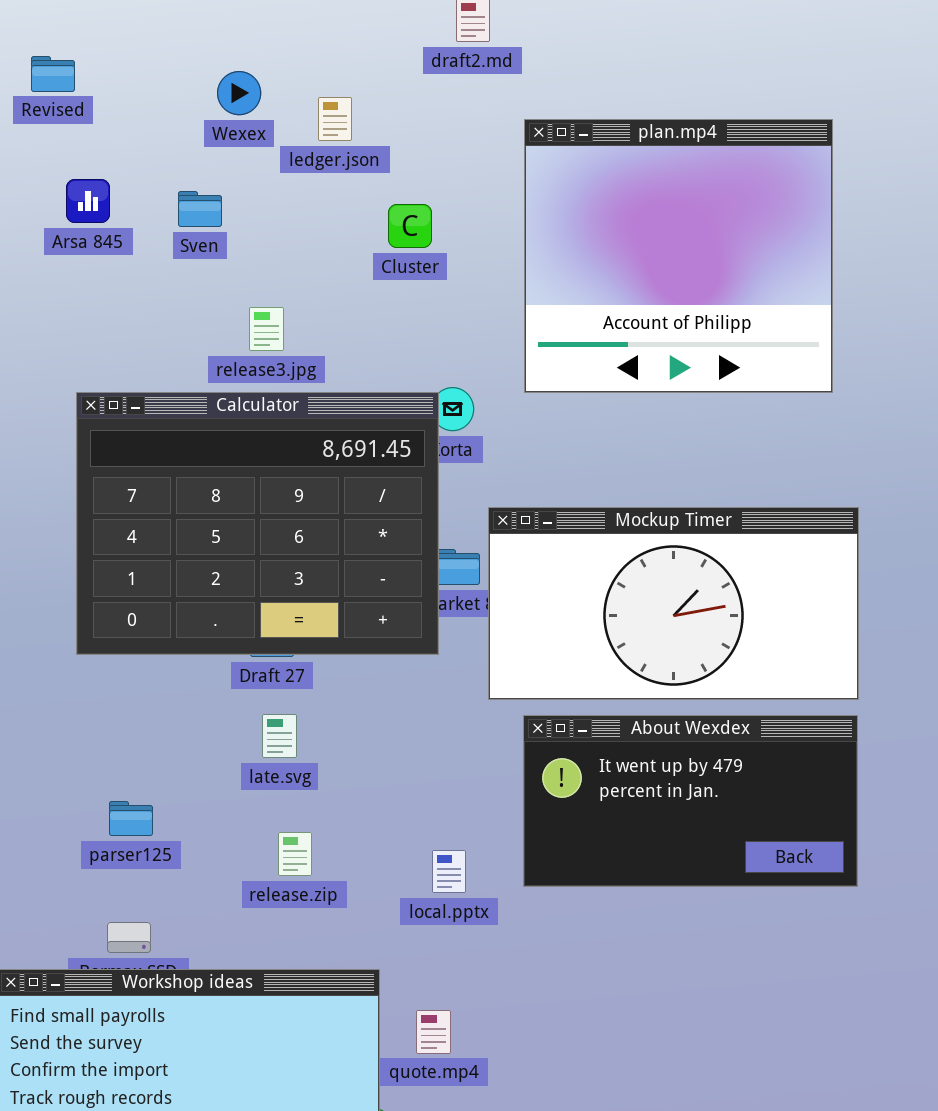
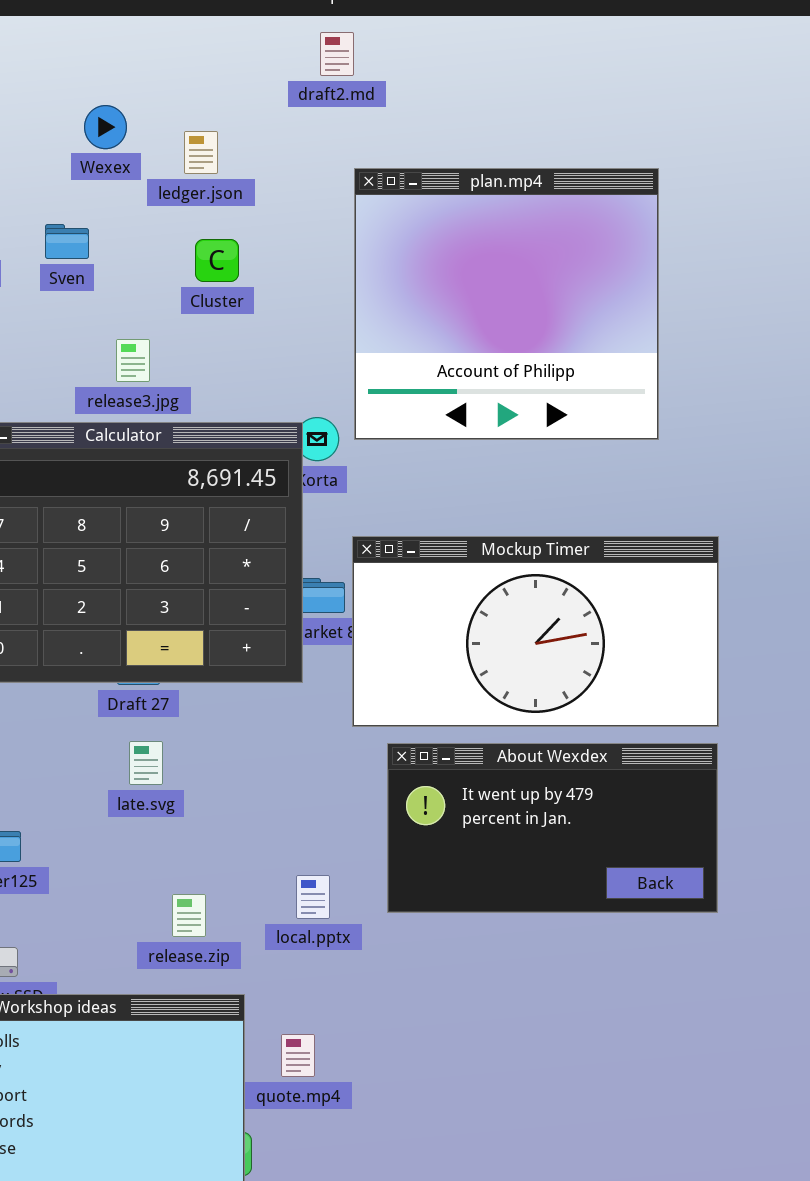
plan.mp4: [524,119,833,393] -> [354,168,659,440], moved
Cluster: [388,204,432,248] -> [195,239,239,282], moved
release.zip: [278,832,312,876] -> [172,894,206,937], moved

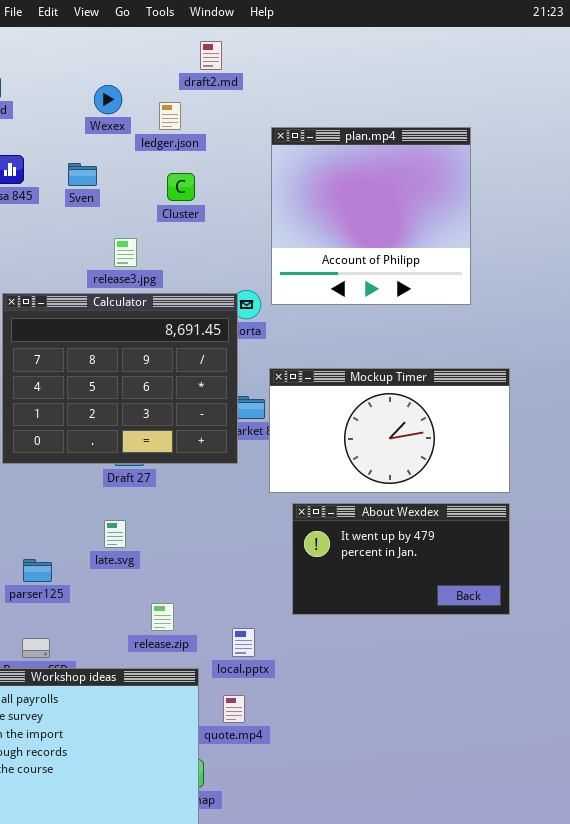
draft2.md: [320,32,354,76] -> [200,41,222,70], moved
late.svg: [129,741,163,785] -> [104,520,126,548], moved
local.pptx: [296,875,330,919] -> [232,628,255,657], moved

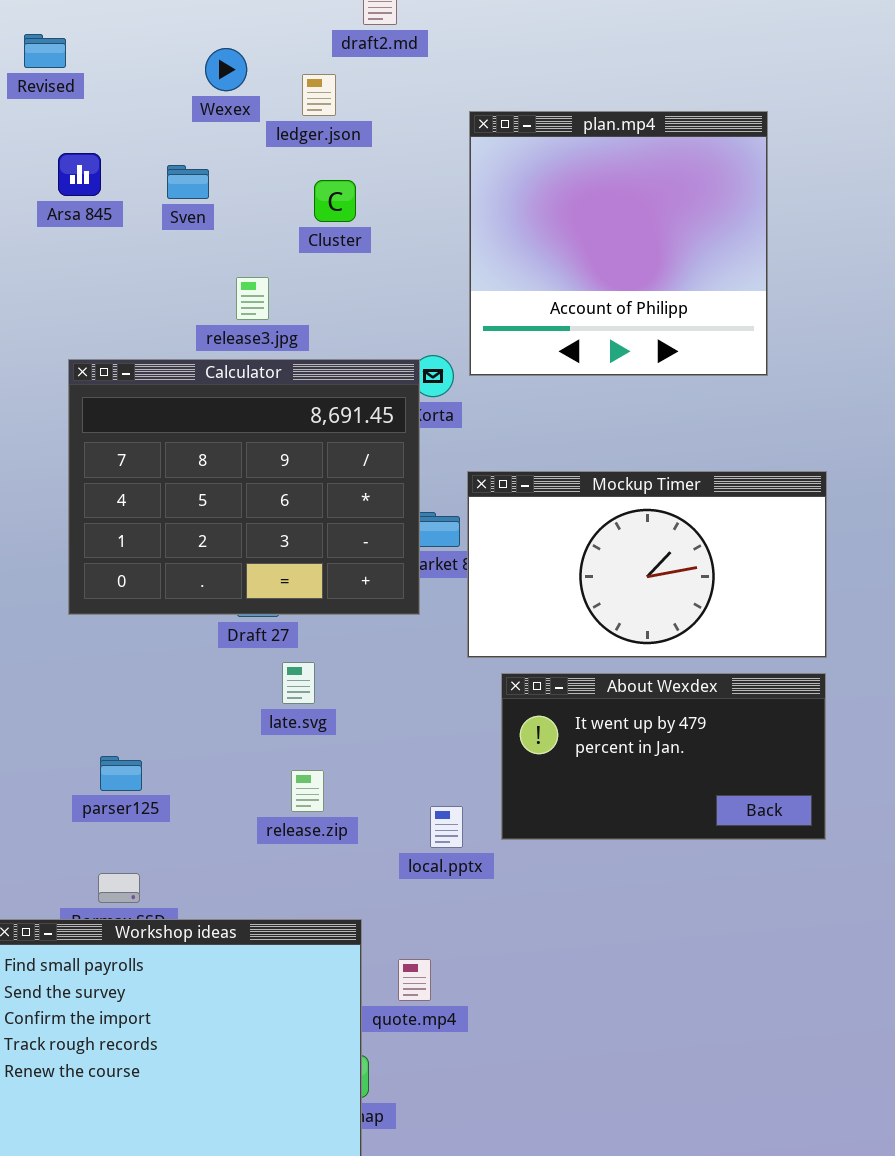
late.svg: [104,520,126,548] -> [282,662,315,704], moved
release.zip: [151,603,174,631] -> [291,770,324,812], moved
local.pptx: [232,628,255,657] -> [430,806,463,848], moved

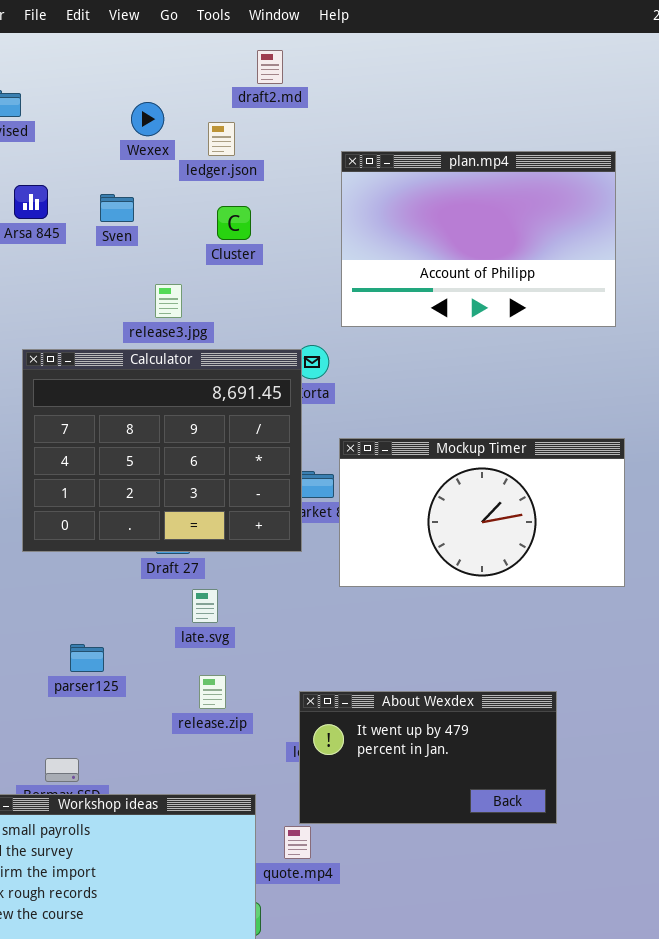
plan.mp4: [469,111,768,376] -> [341,151,616,327], resized
About Wexdex: [501,673,826,840] -> [299,691,557,824], moved
parser125: [100,756,142,791] -> [70,644,104,672], moved

